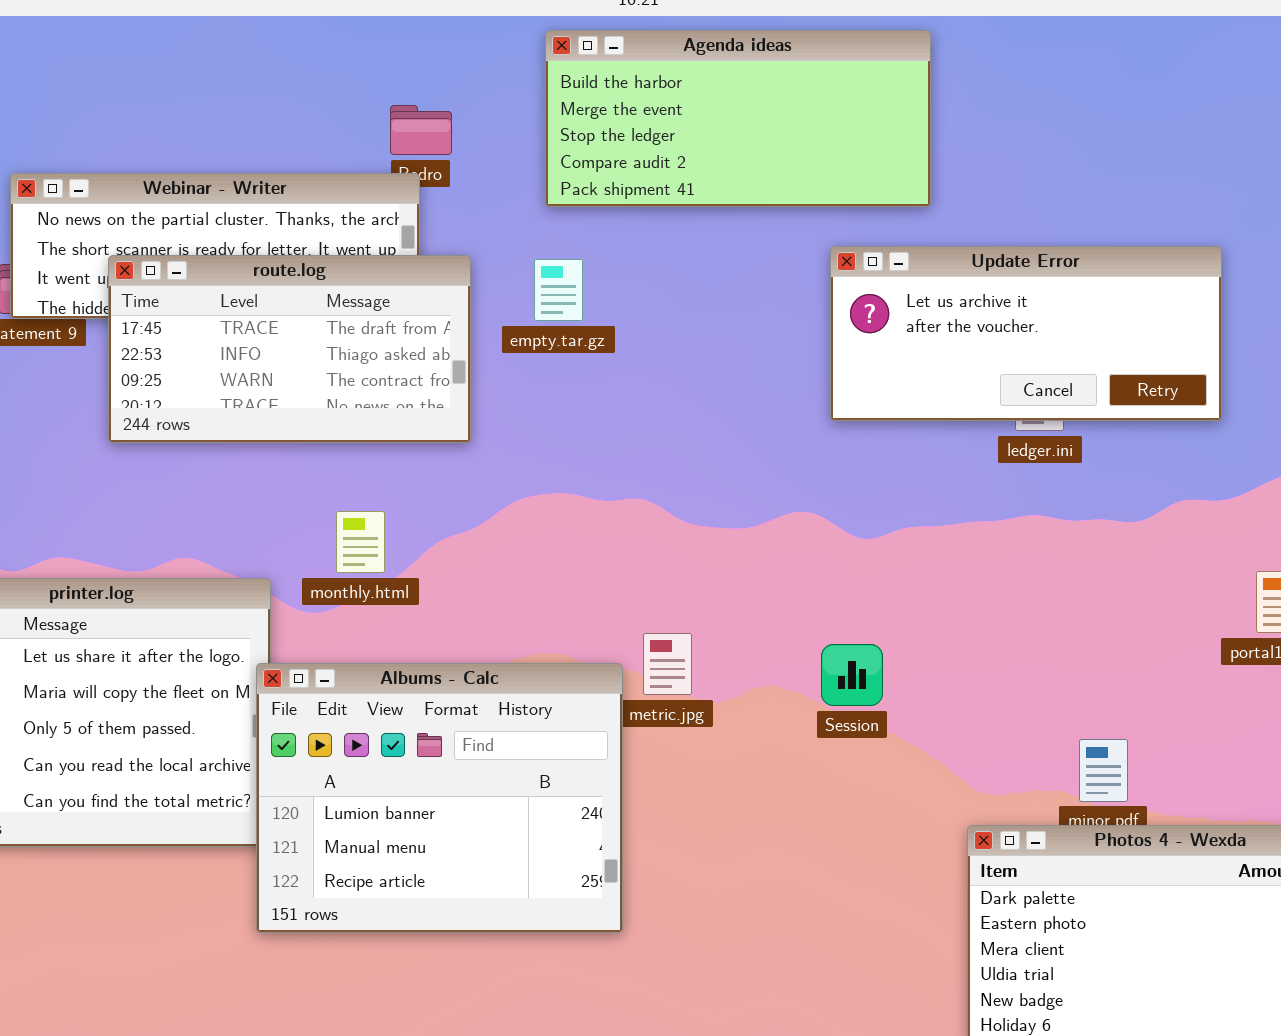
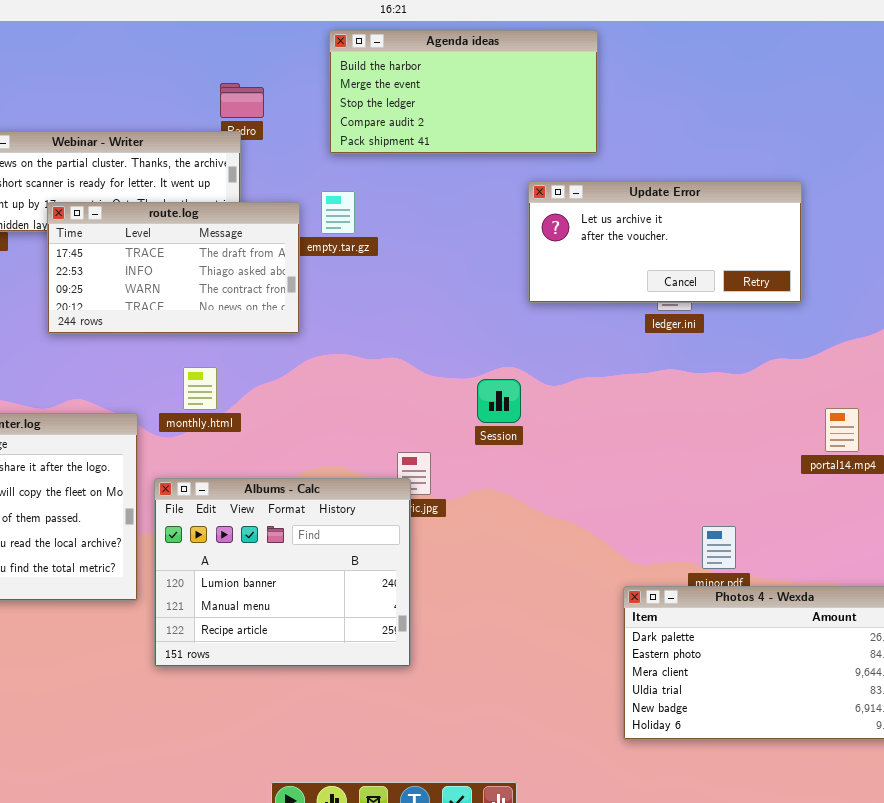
route.log: [108,255,471,443] -> [47,202,300,334], moved
Session: [821,644,883,706] -> [477,379,521,423], moved
Albums - Calc: [256,663,623,933] -> [154,478,411,667], moved

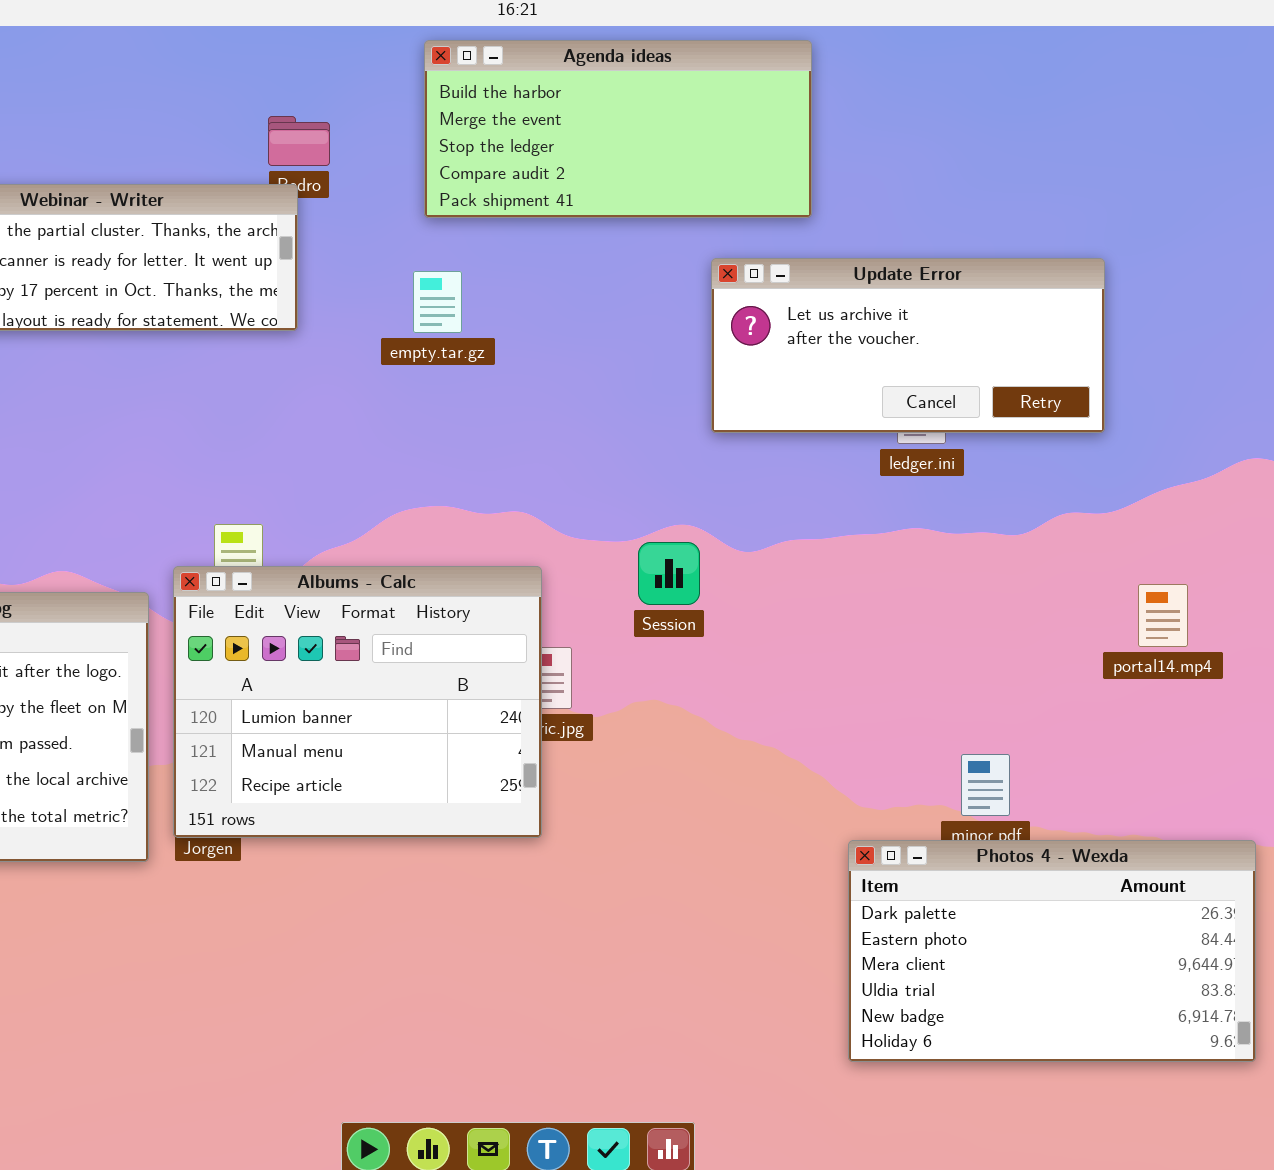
route.log: [47,202,300,334] -> none, closed
Albums - Calc: [154,478,411,667] -> [173,566,542,838], moved

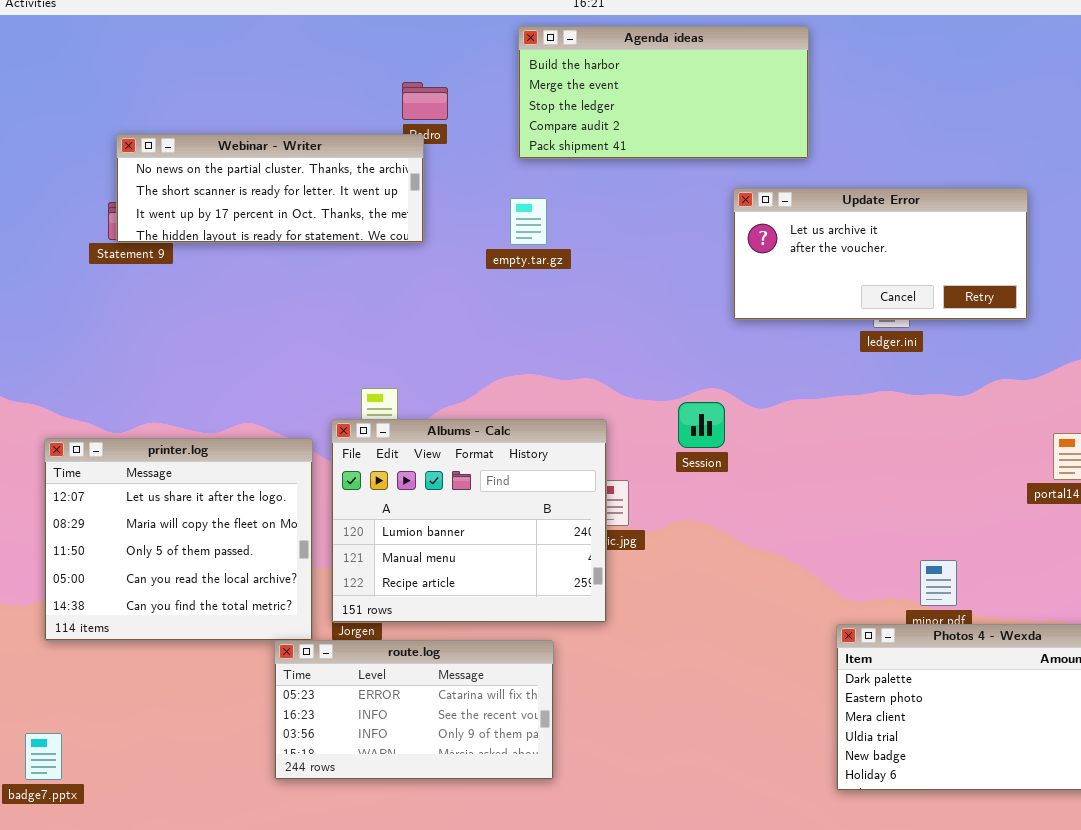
route.log: none -> [274,640,554,780], opened

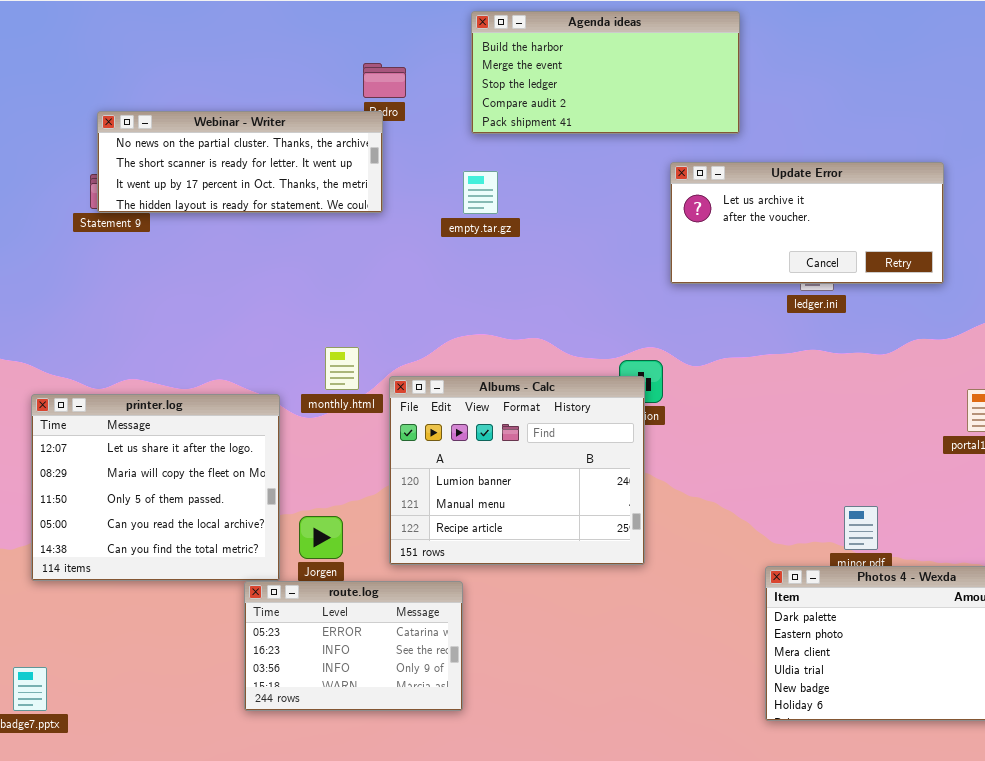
Albums - Calc: [331,419,607,623] -> [389,376,645,565], moved
route.log: [274,640,554,780] -> [244,581,463,711], resized

